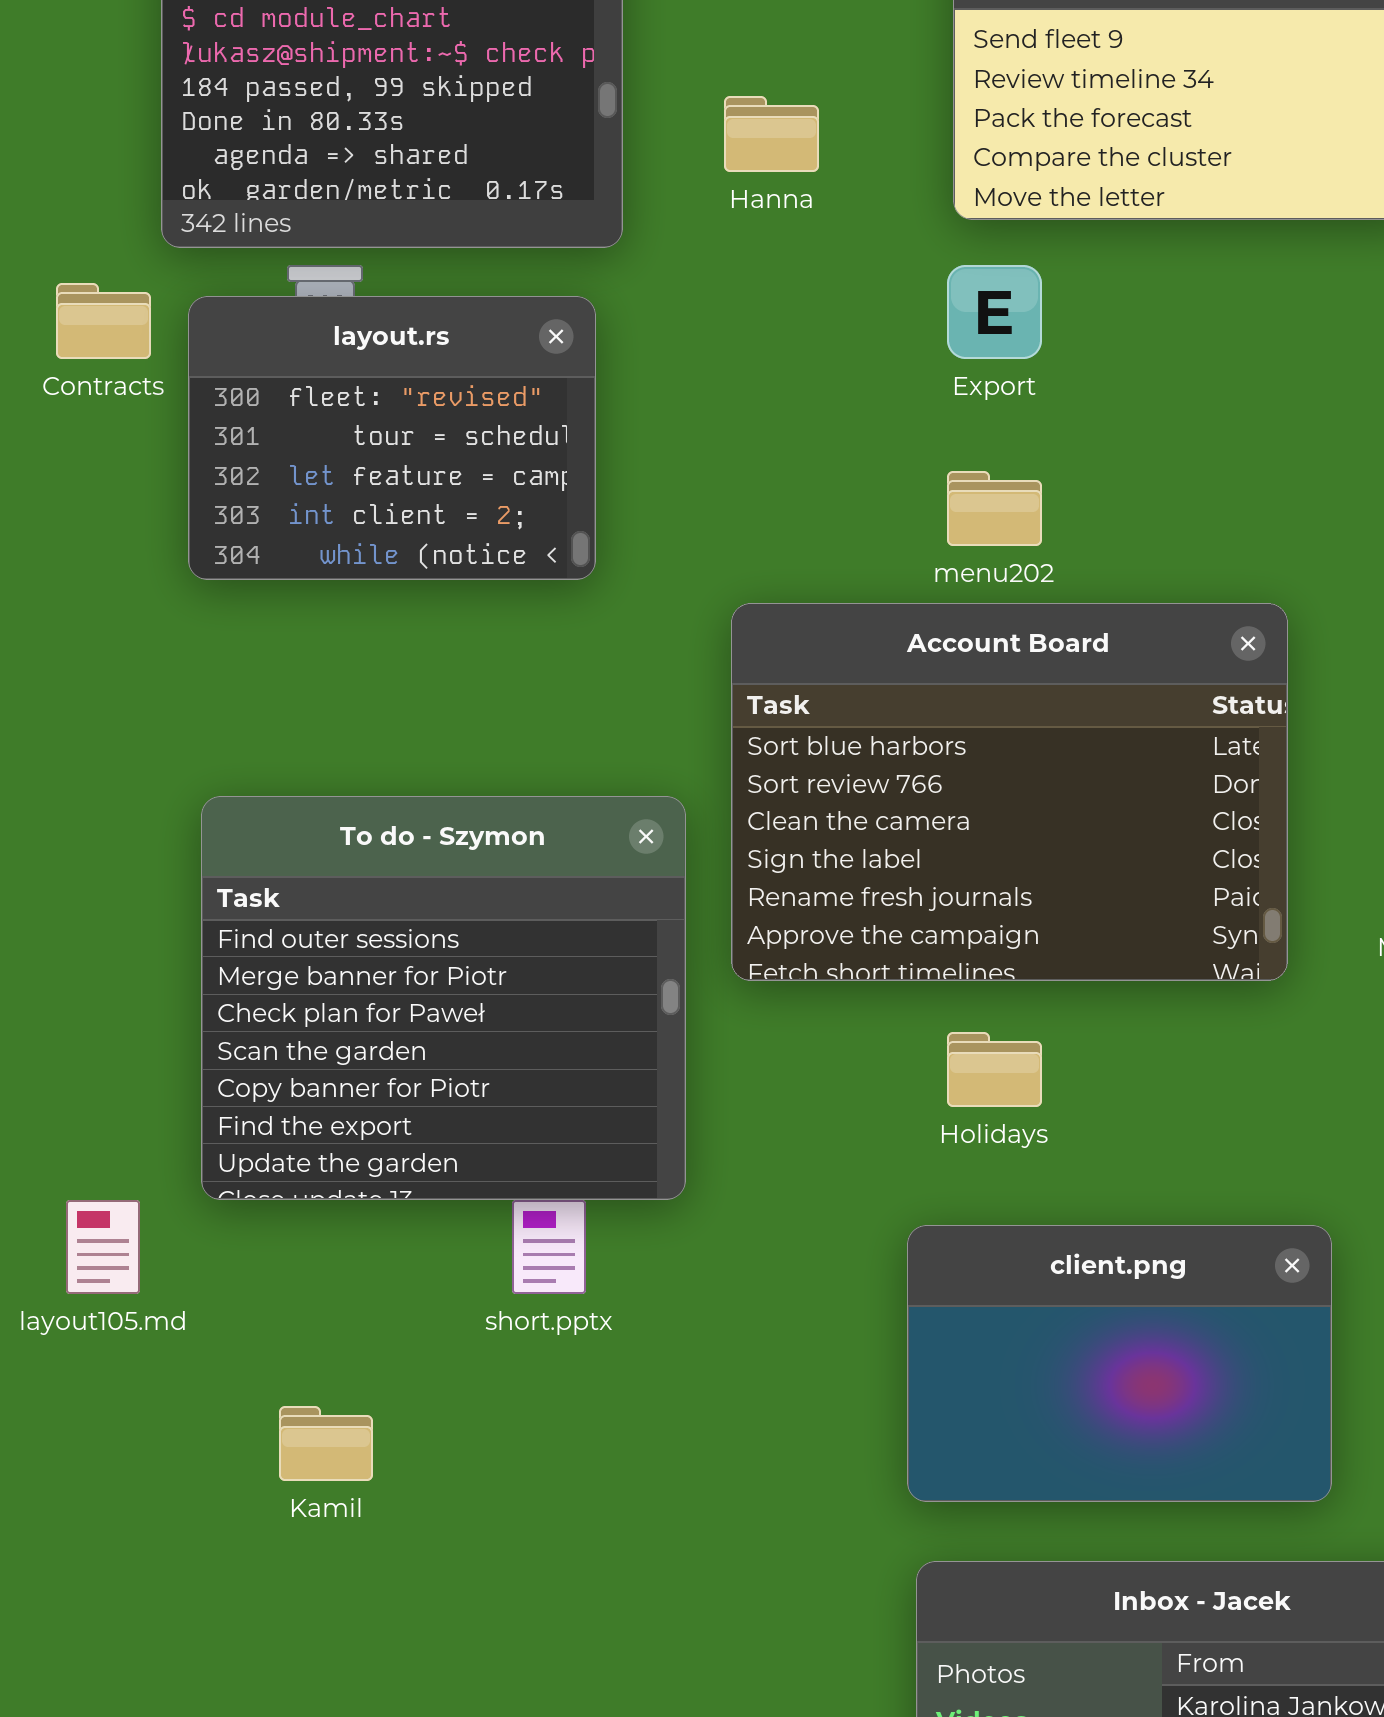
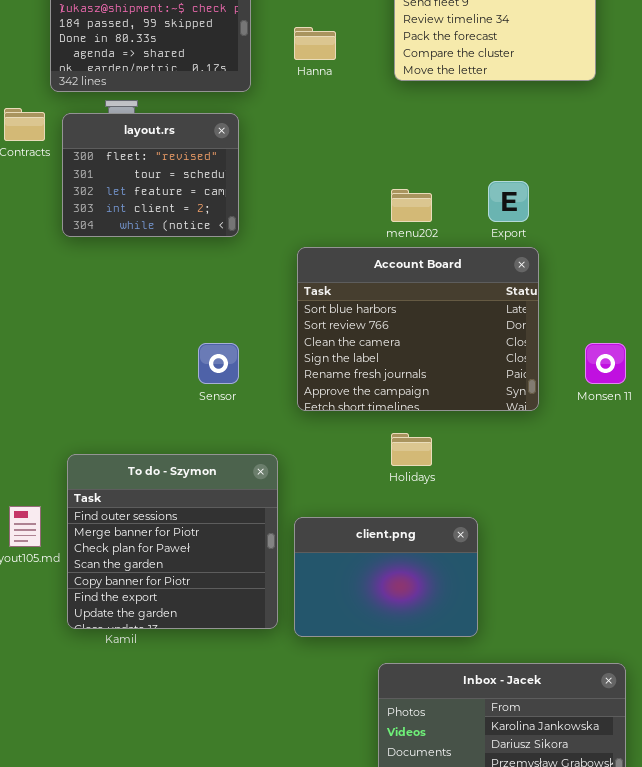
Export: [947,265,1042,359] -> [488,181,529,222], moved
To do - Szymon: [201,796,686,1200] -> [67,454,278,629], moved
client.png: [907,1225,1332,1502] -> [294,517,478,637], moved

